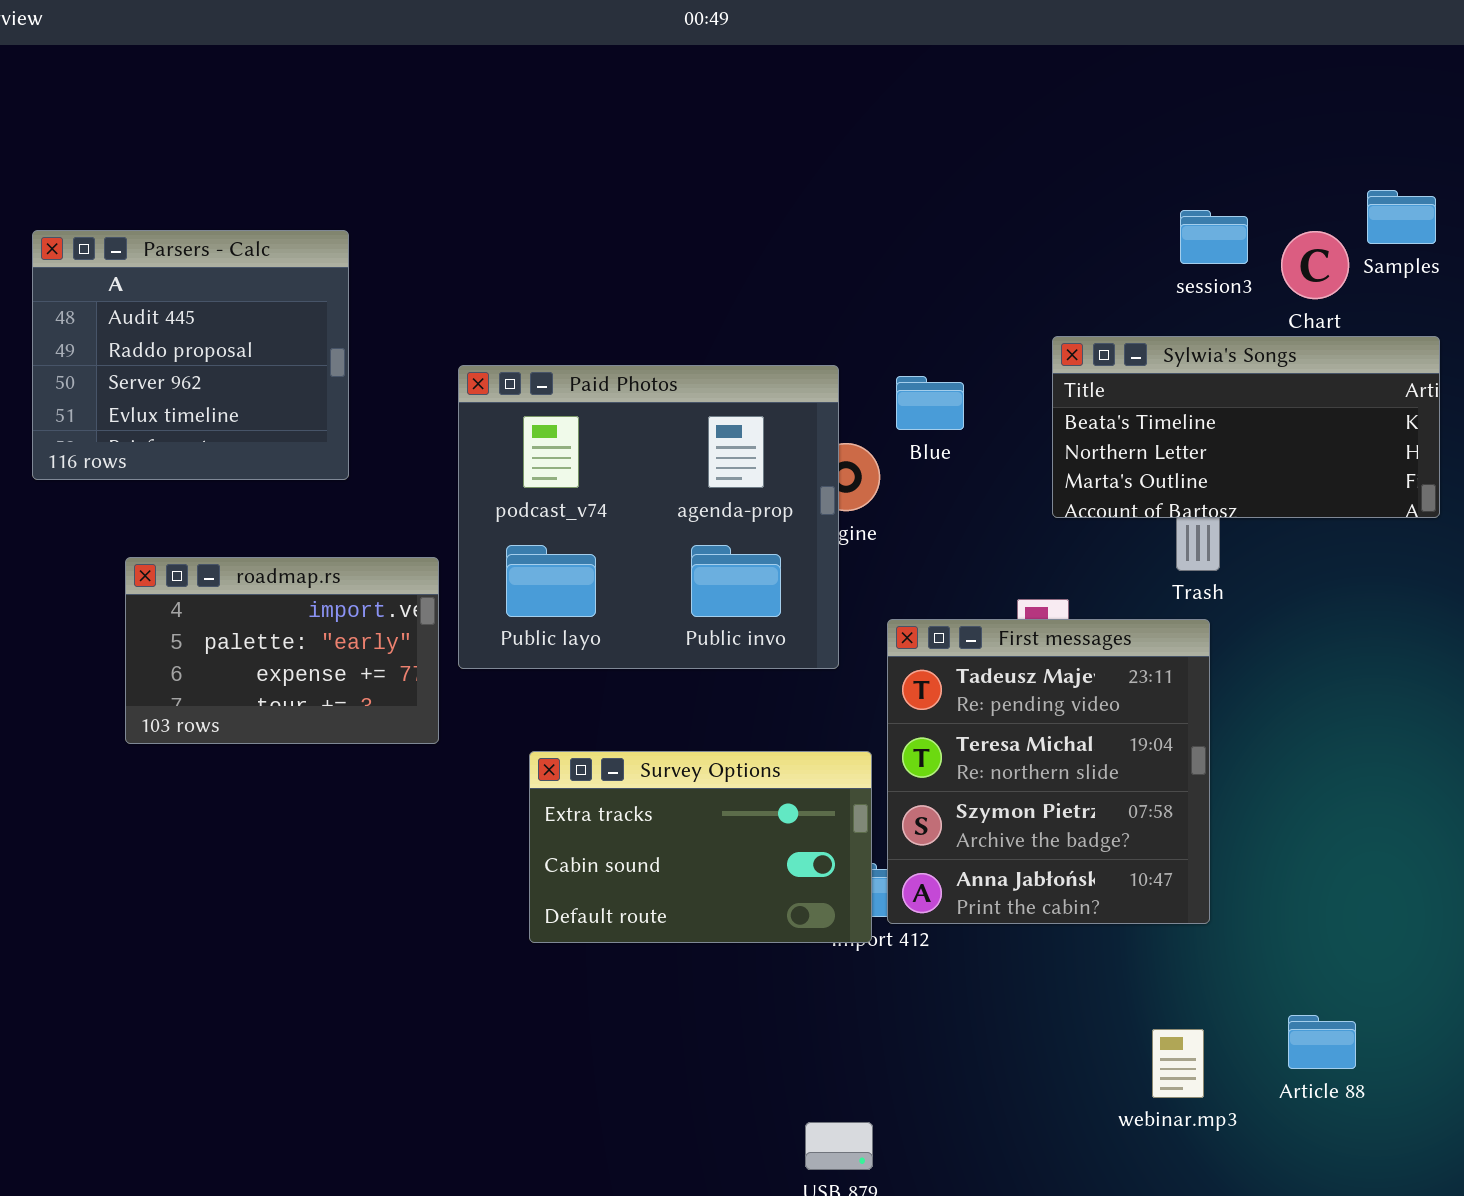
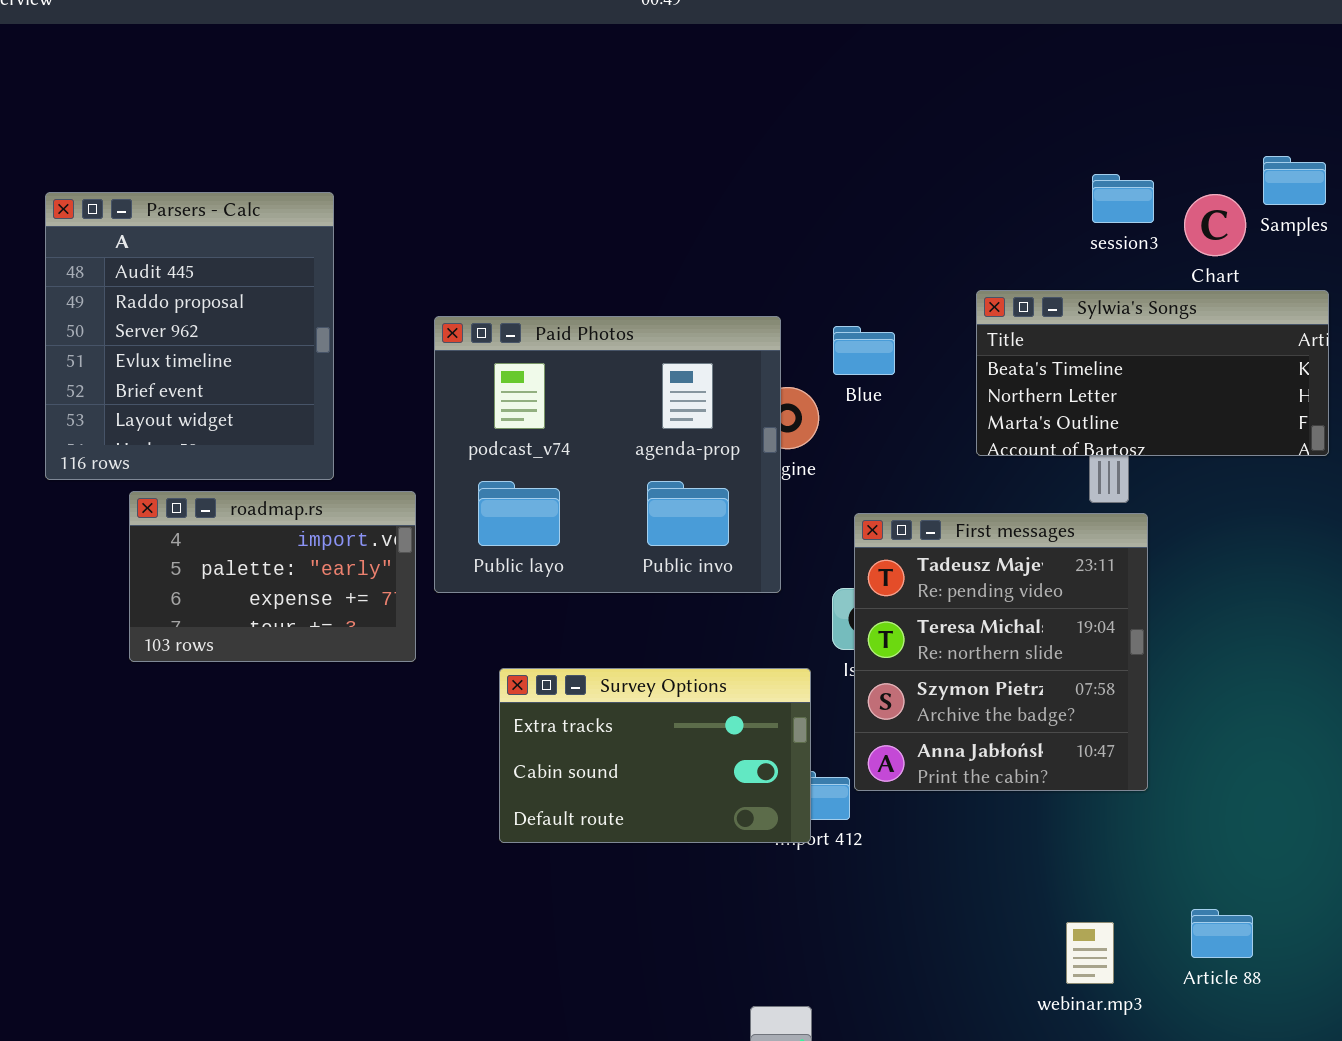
Parsers - Calc: [32,230,349,480] -> [45,192,334,480], resized
First messages: [887,619,1210,924] -> [854,513,1148,791], moved

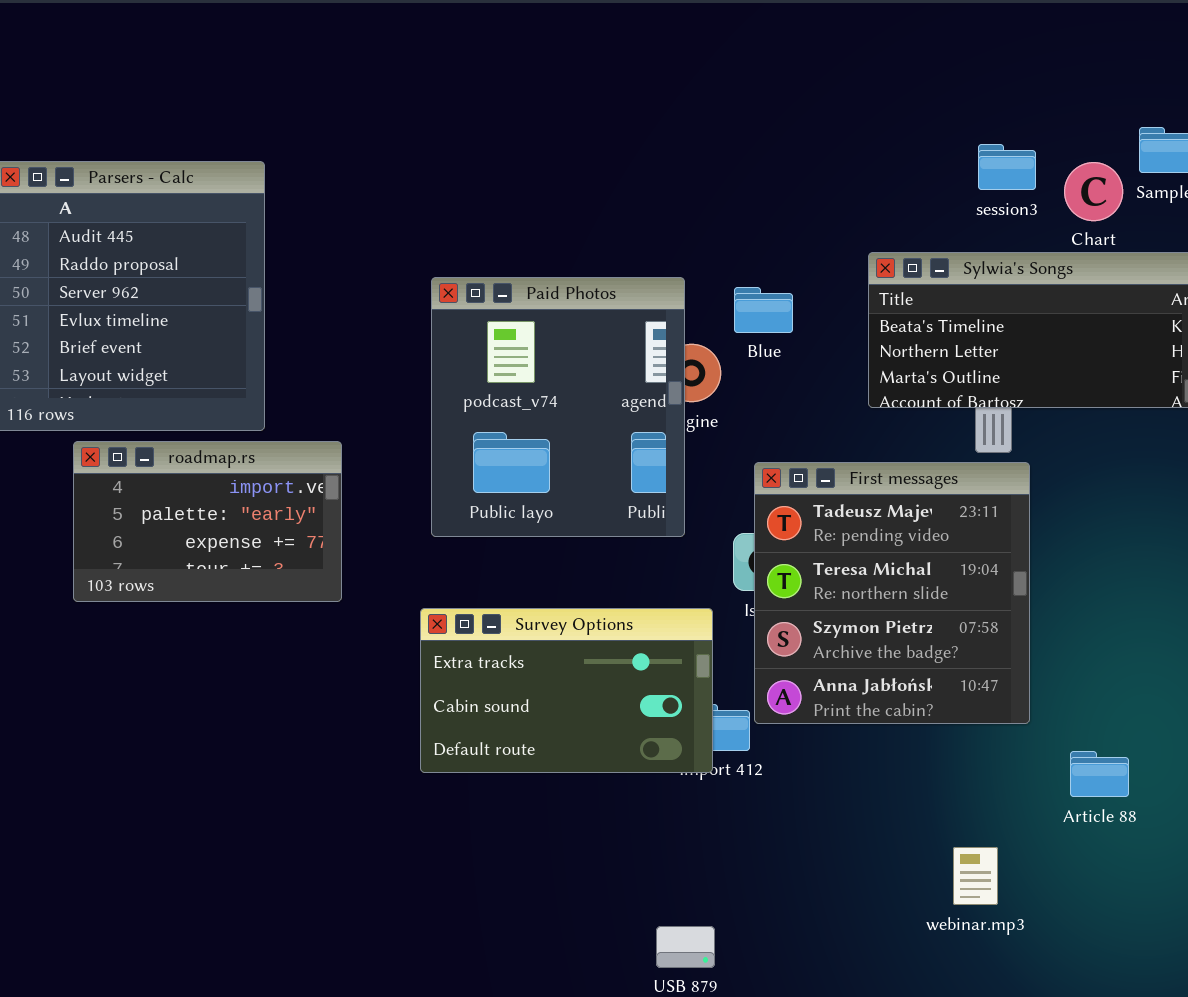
Paid Photos: [434,316,781,593] -> [431,277,685,537], resized
Article 88: [1191,909,1253,958] -> [1070,751,1129,797], moved

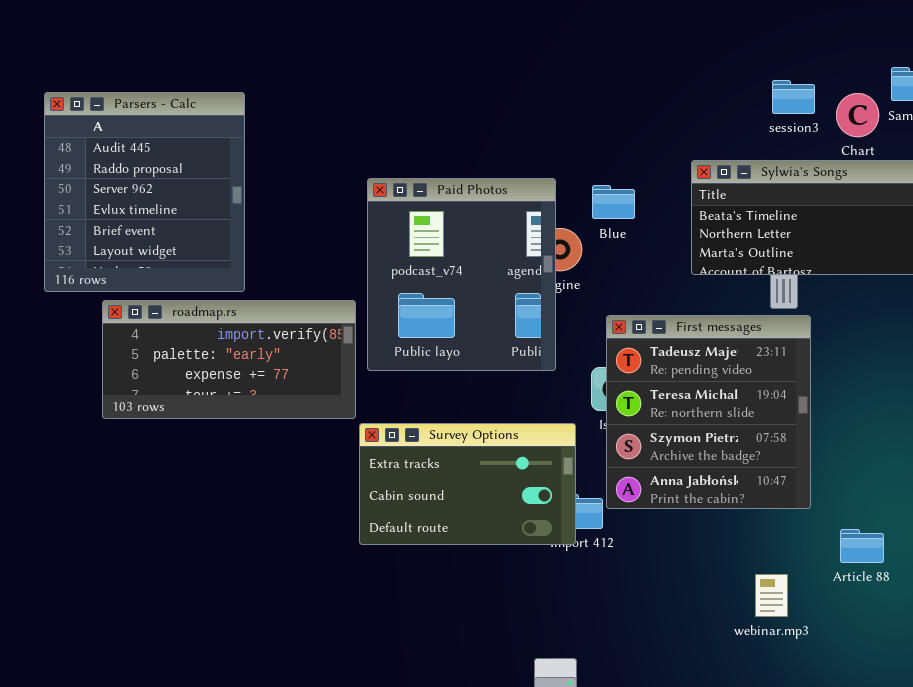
roadmap.rs: [73,441,342,602] -> [102,300,356,419], resized
webinar.mp3: [953,847,998,905] -> [755,574,788,617], moved

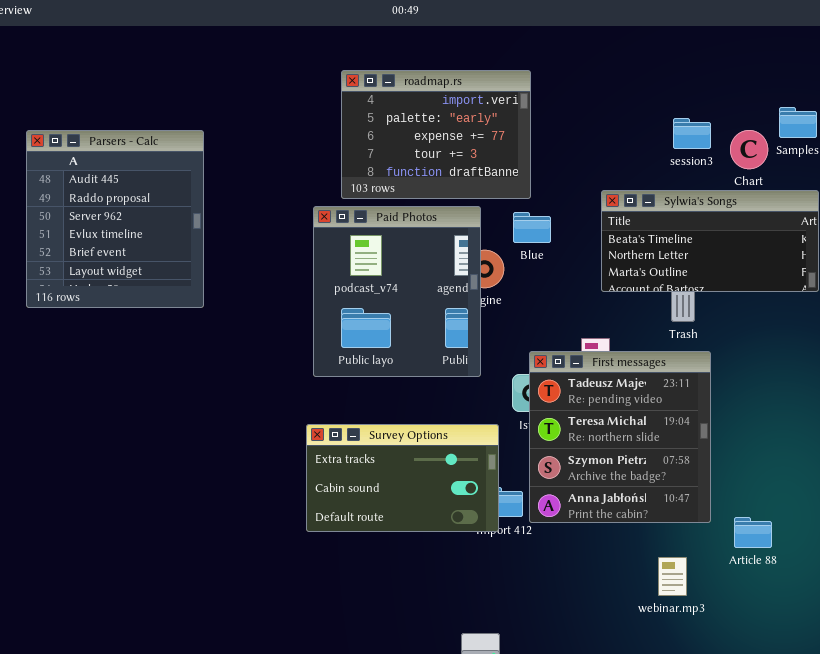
roadmap.rs: [102,300,356,419] -> [341,70,531,199], moved, resized
First messages: [606,315,811,509] -> [529,351,711,523], moved

